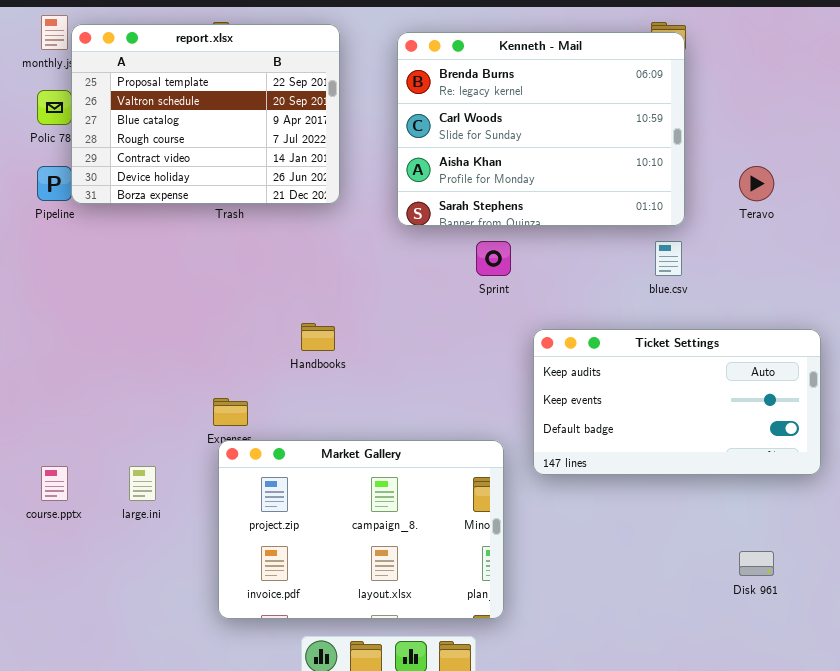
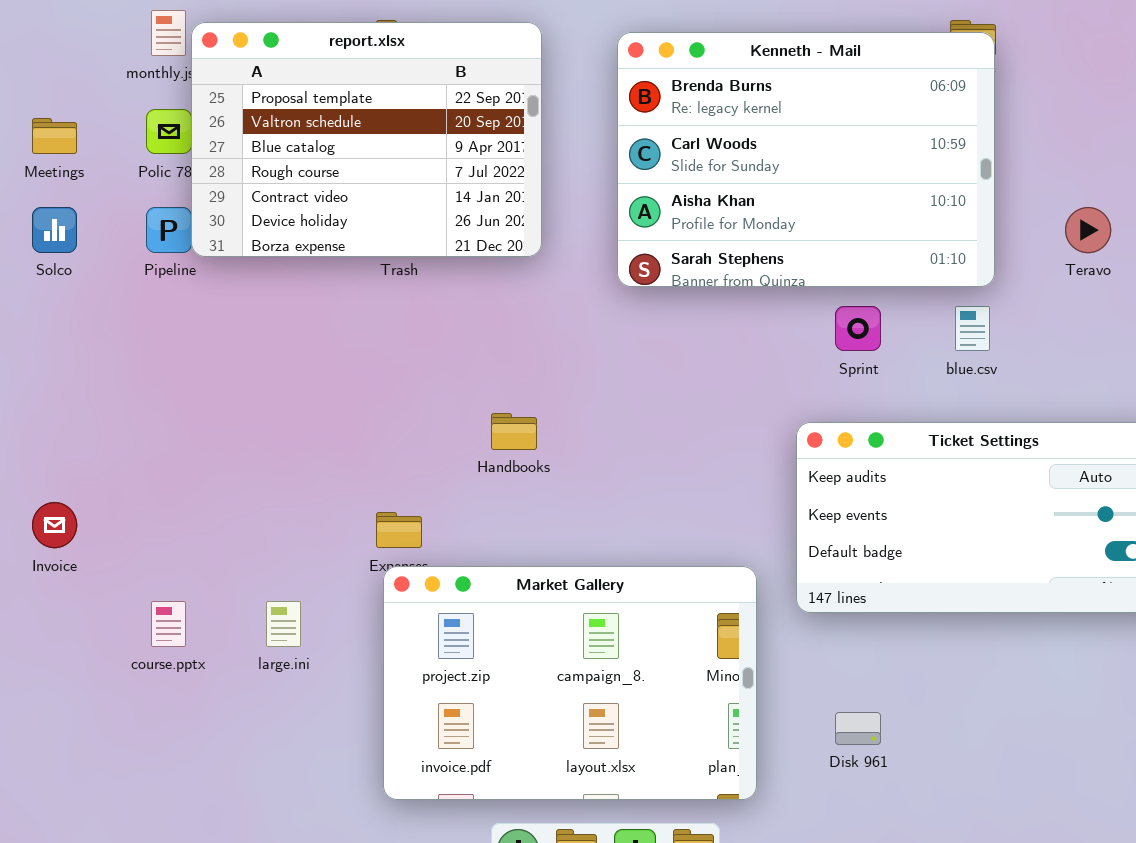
Sprint: [476,241,511,276] -> [835,306,881,351], moved
Disk 961: [739,551,774,576] -> [835,712,881,745], moved

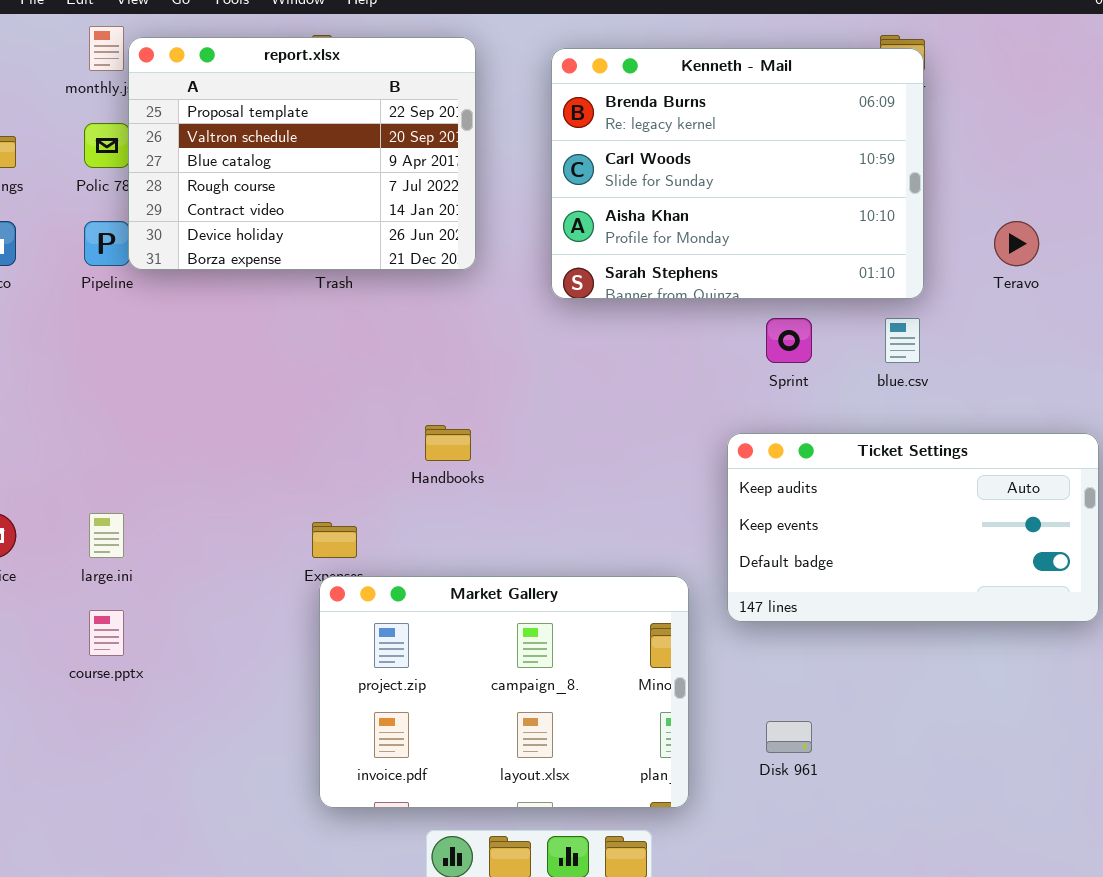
large.ini: [266,601,301,647] -> [89,513,124,558], moved

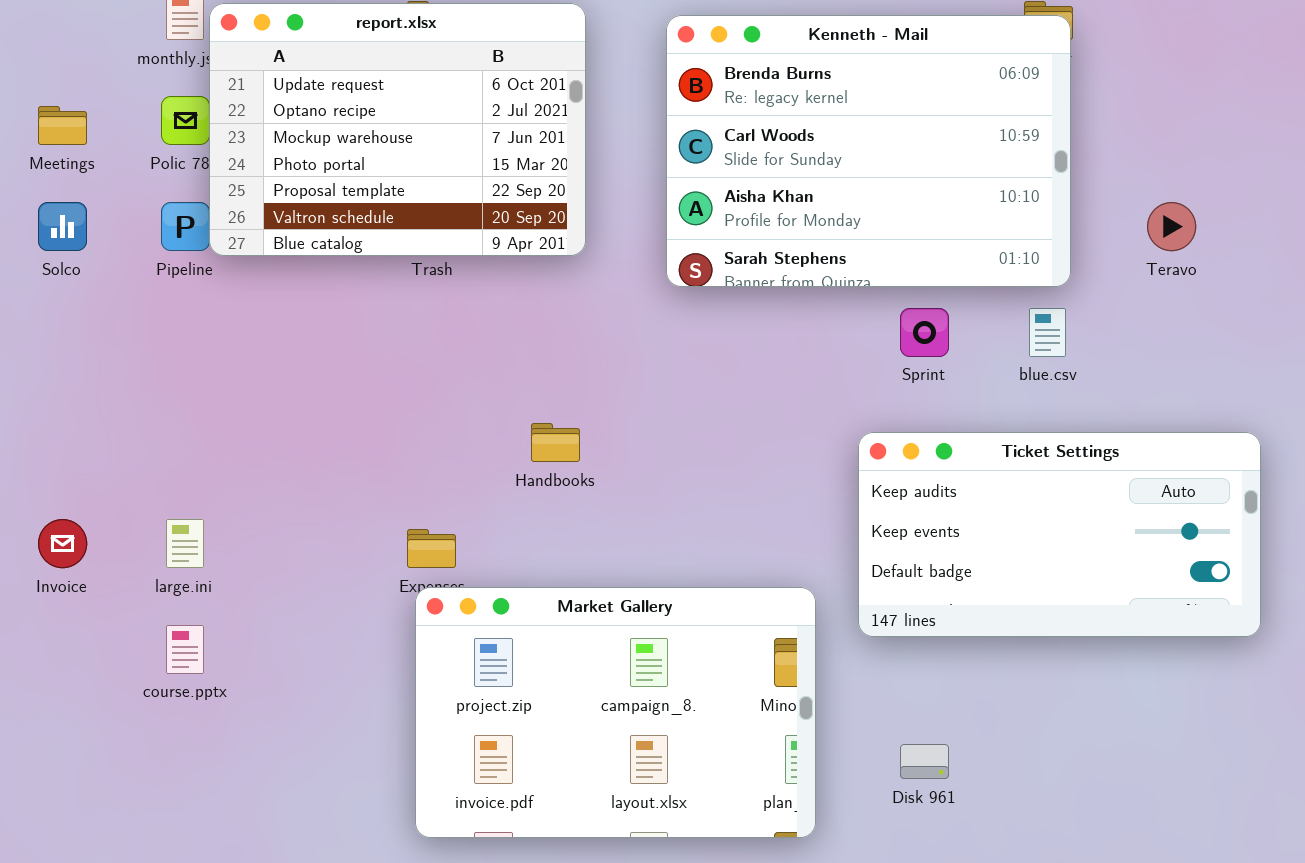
report.xlsx: [128,37,476,270] -> [209,3,586,256], scrolled up 4 rows

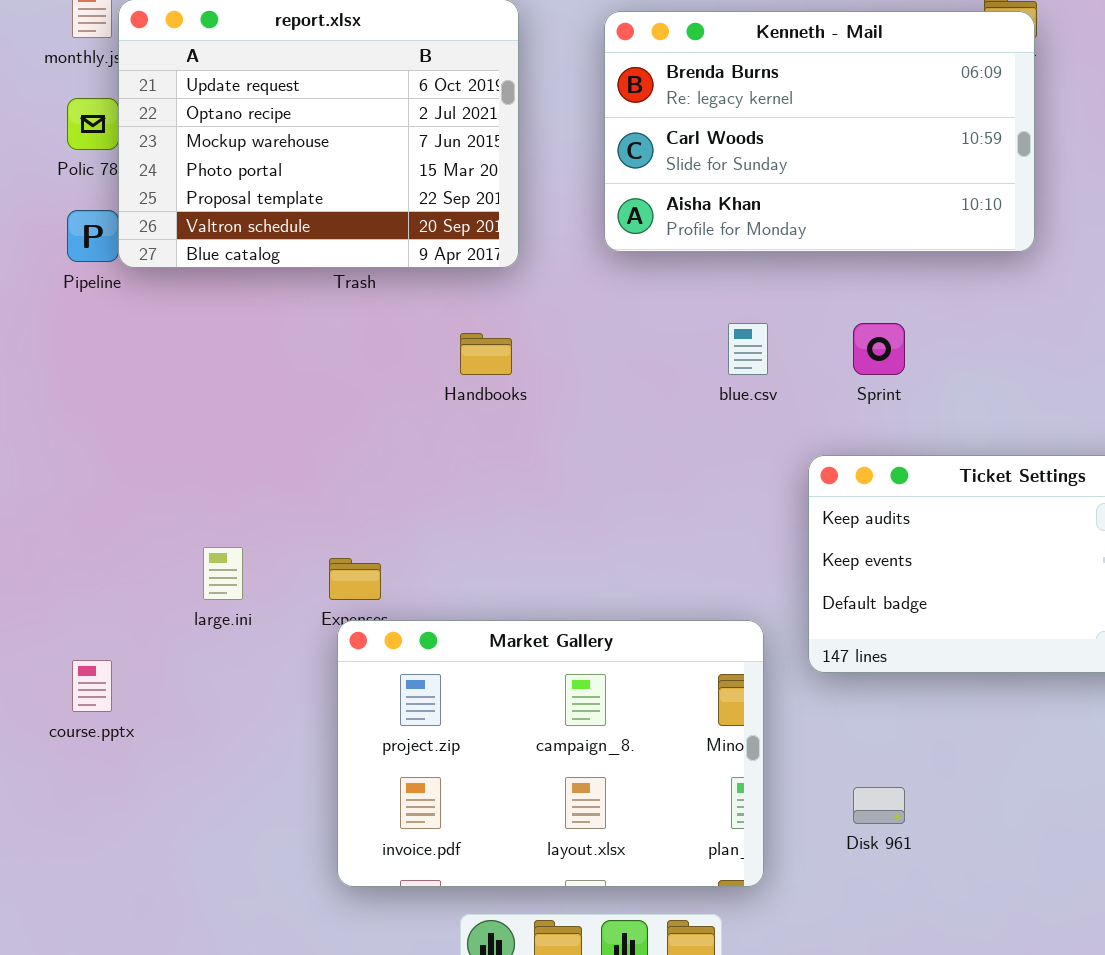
Kenneth - Mail: [666,15,1071,287] -> [604,11,1035,252], resized
blue.csv: [1029,308,1066,357] -> [728,323,768,375], moved
Handbooks: [531,423,580,462] -> [460,333,512,375], moved
large.ini: [166,519,204,568] -> [203,547,243,600], moved

